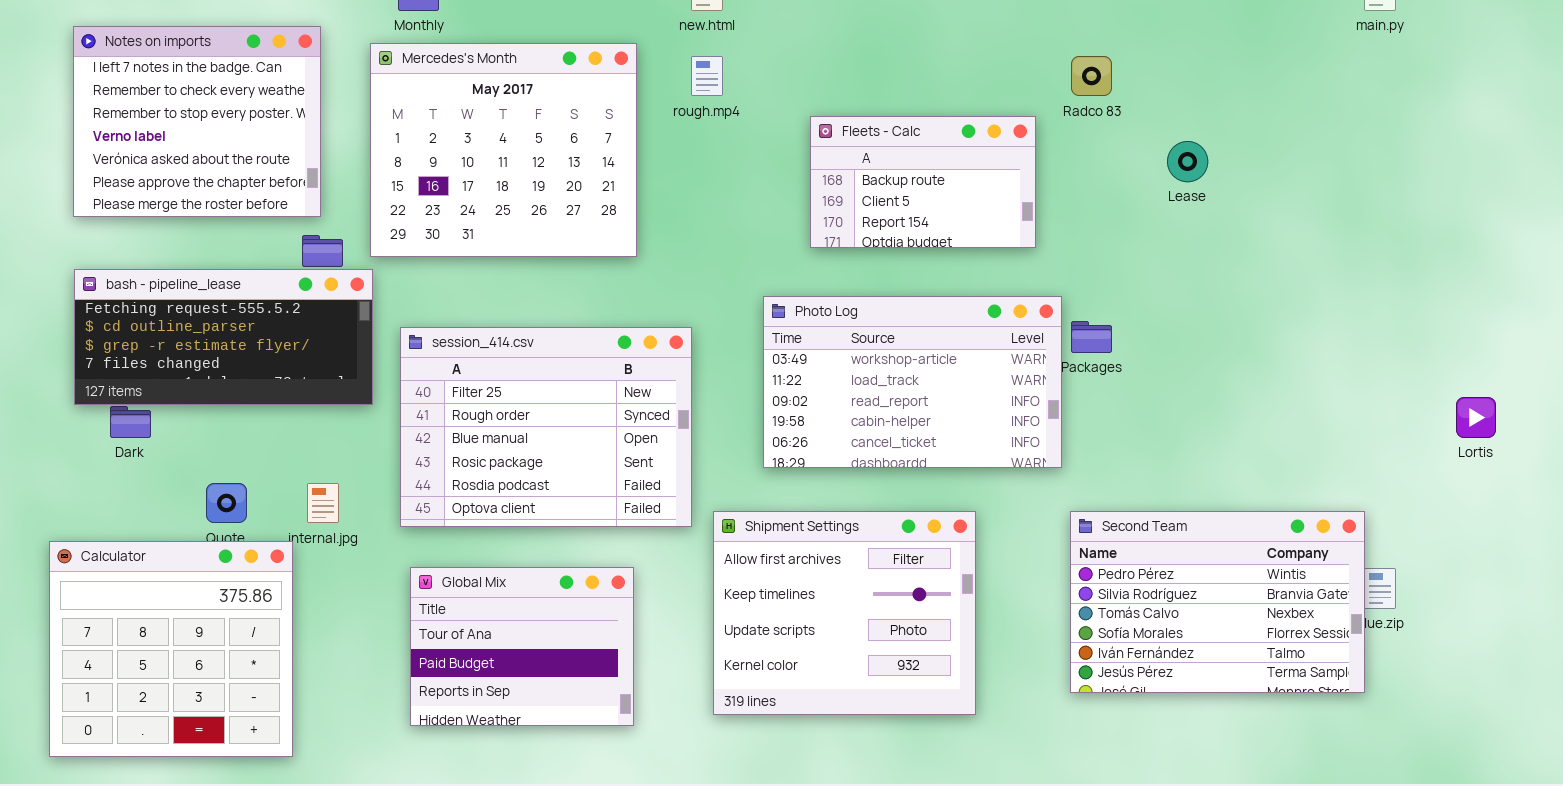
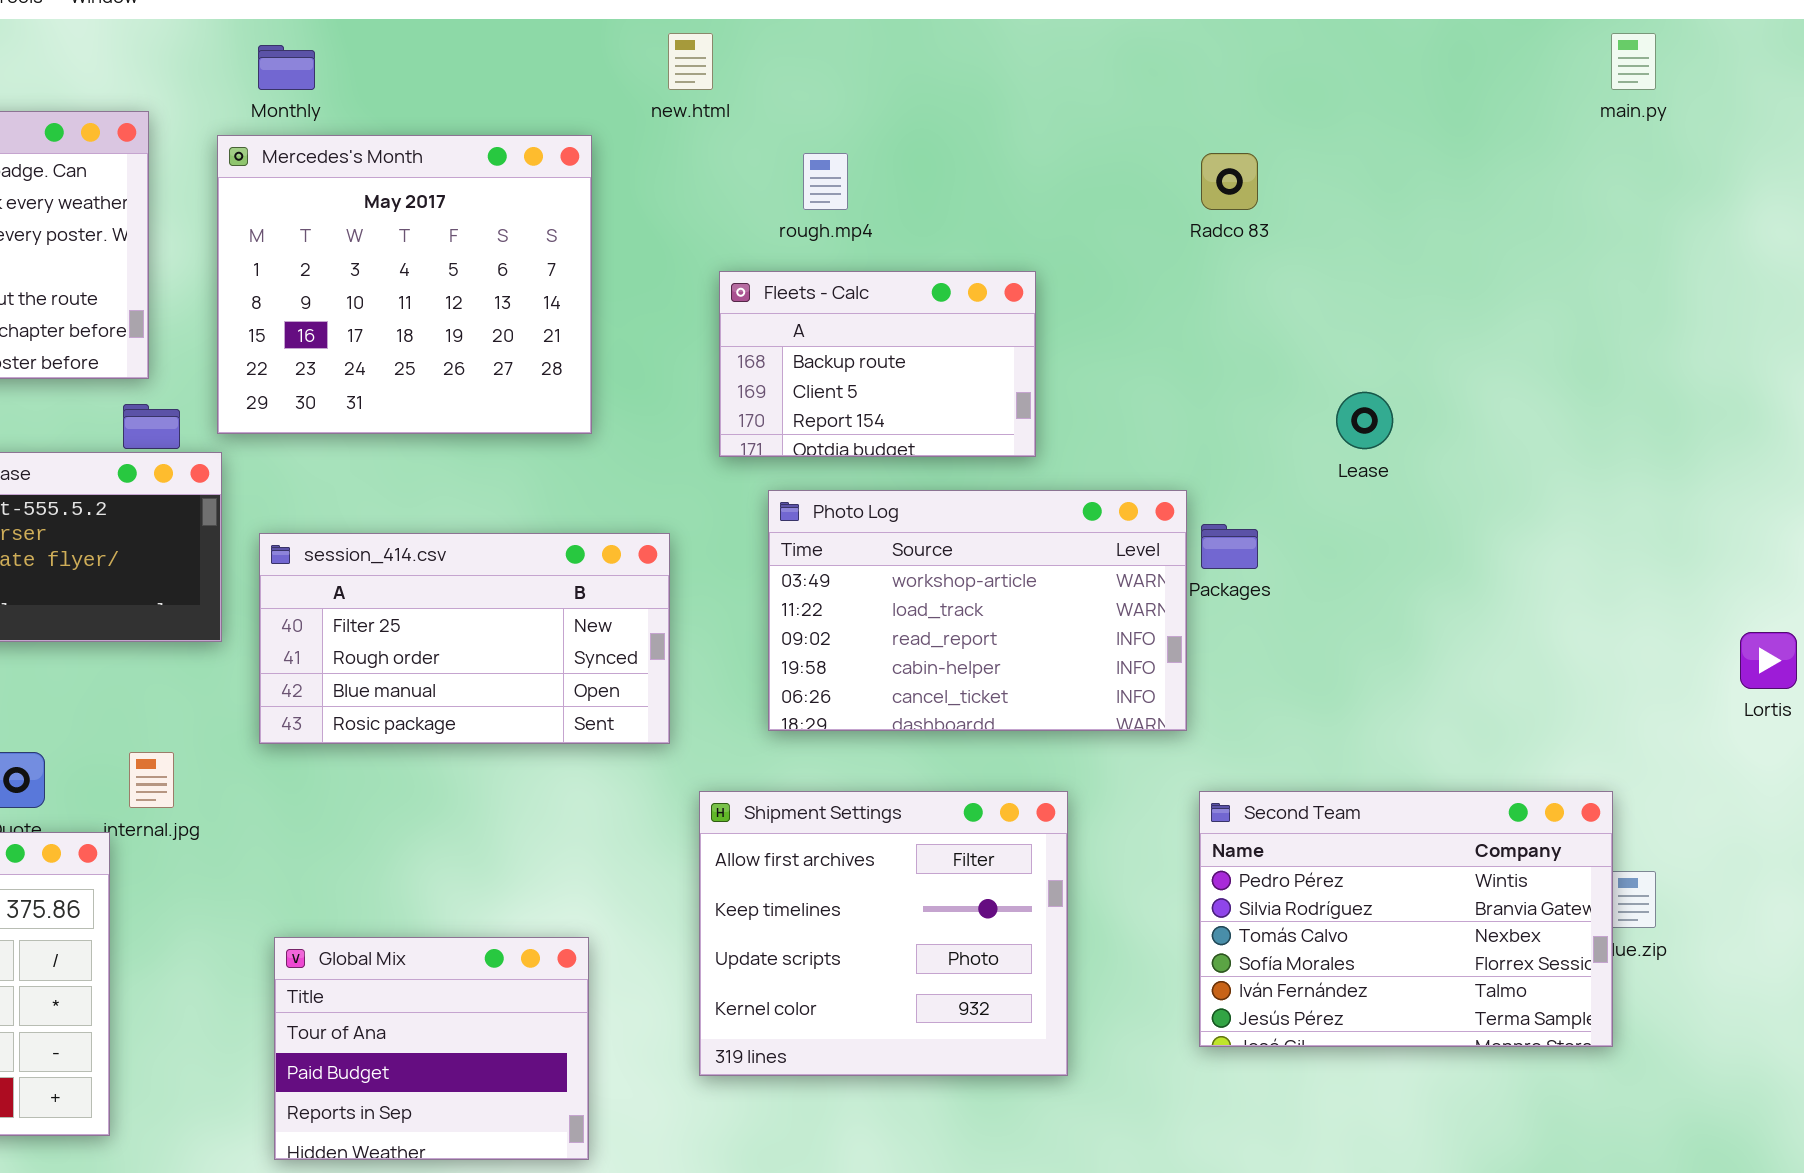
rough.mp4: [691,56,723,96] -> [803,153,848,210], moved
Fleets - Calc: [810,116,1036,248] -> [719,271,1036,457], moved
Lease: [1167,141,1208,182] -> [1336,392,1393,449], moved
session_414.csv: [400,327,692,527] -> [259,533,670,744], resized
Global Mix: [410,567,634,726] -> [274,937,589,1160], moved

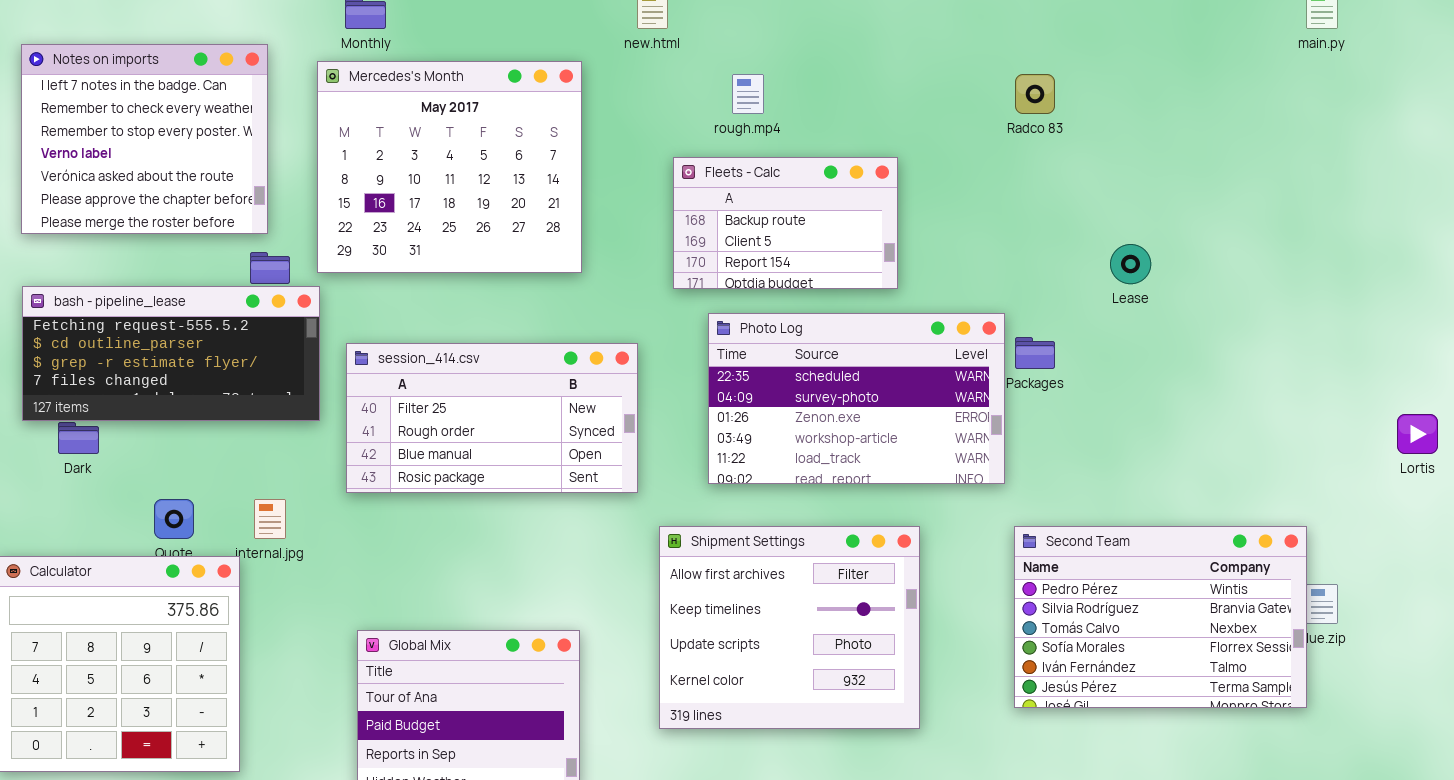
Photo Log: [768,490,1187,731] -> [708,313,1005,484], scrolled up 3 rows

